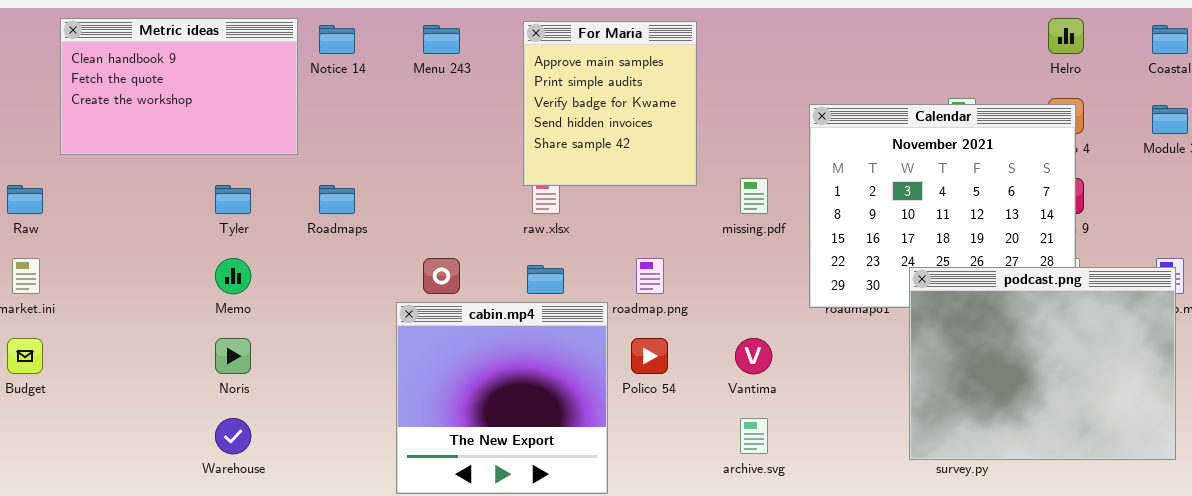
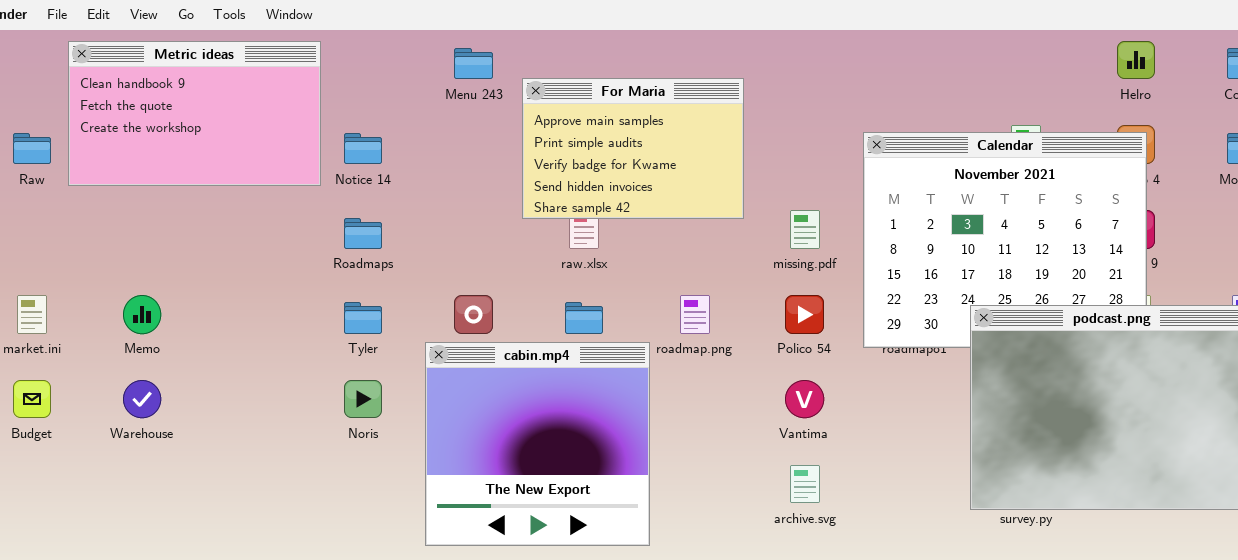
For Maria: [523,21,697,186] -> [522,78,744,219], resized
Notice 14: [319,25,355,54] -> [344,133,382,164], moved
Raw: [7,185,43,214] -> [13,133,51,164], moved
Tyler: [215,185,251,214] -> [344,302,382,334], moved
Memo: [215,258,251,294] -> [123,295,161,334], moved
Noris: [215,338,251,374] -> [344,380,382,418], moved
Polico 54: [631,338,668,374] -> [785,295,824,334], moved
Warehouse: [215,418,251,454] -> [123,380,161,418], moved

